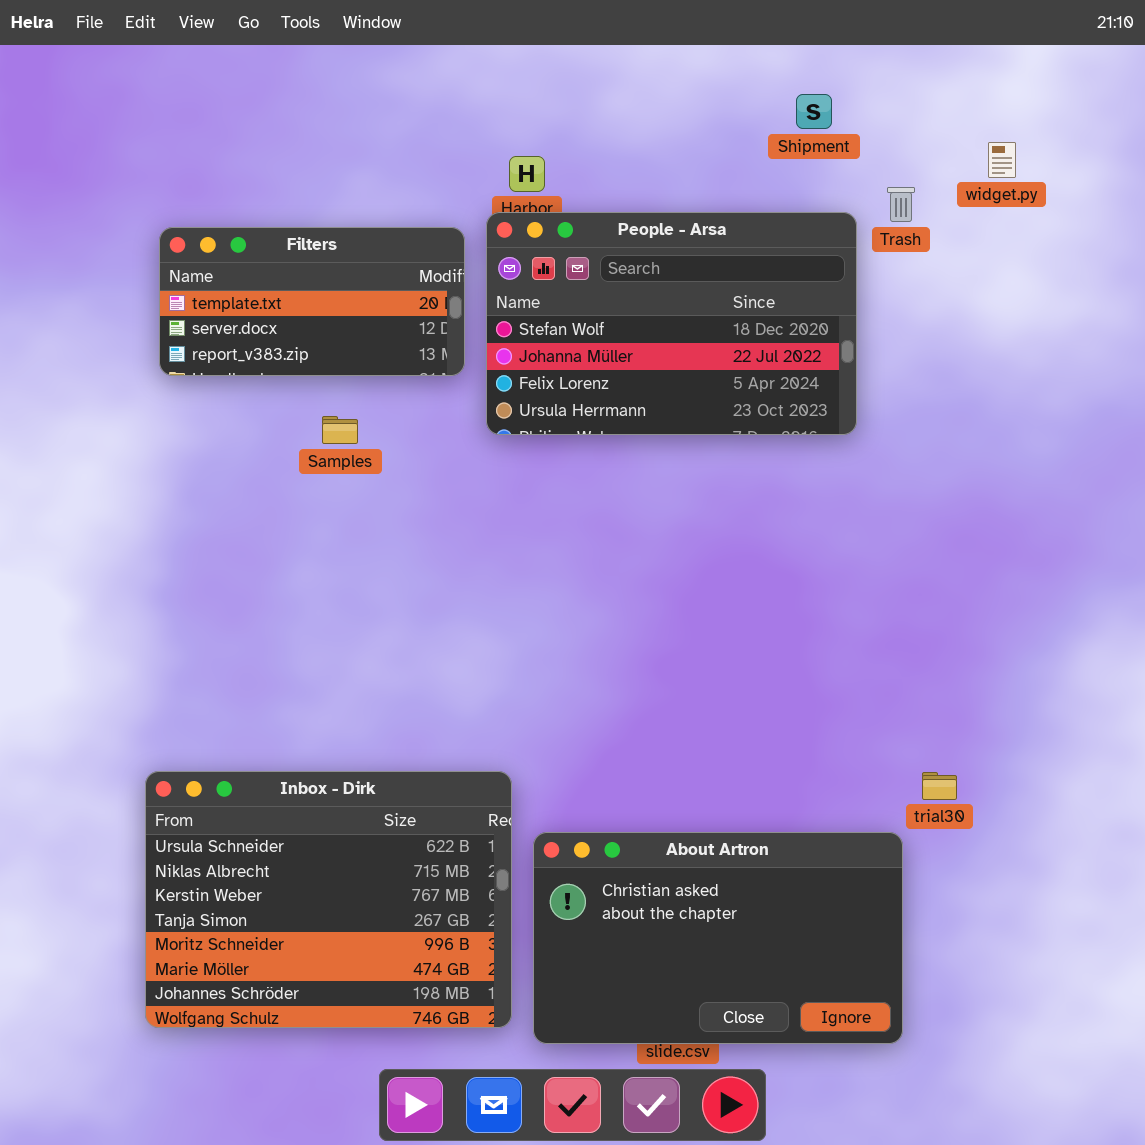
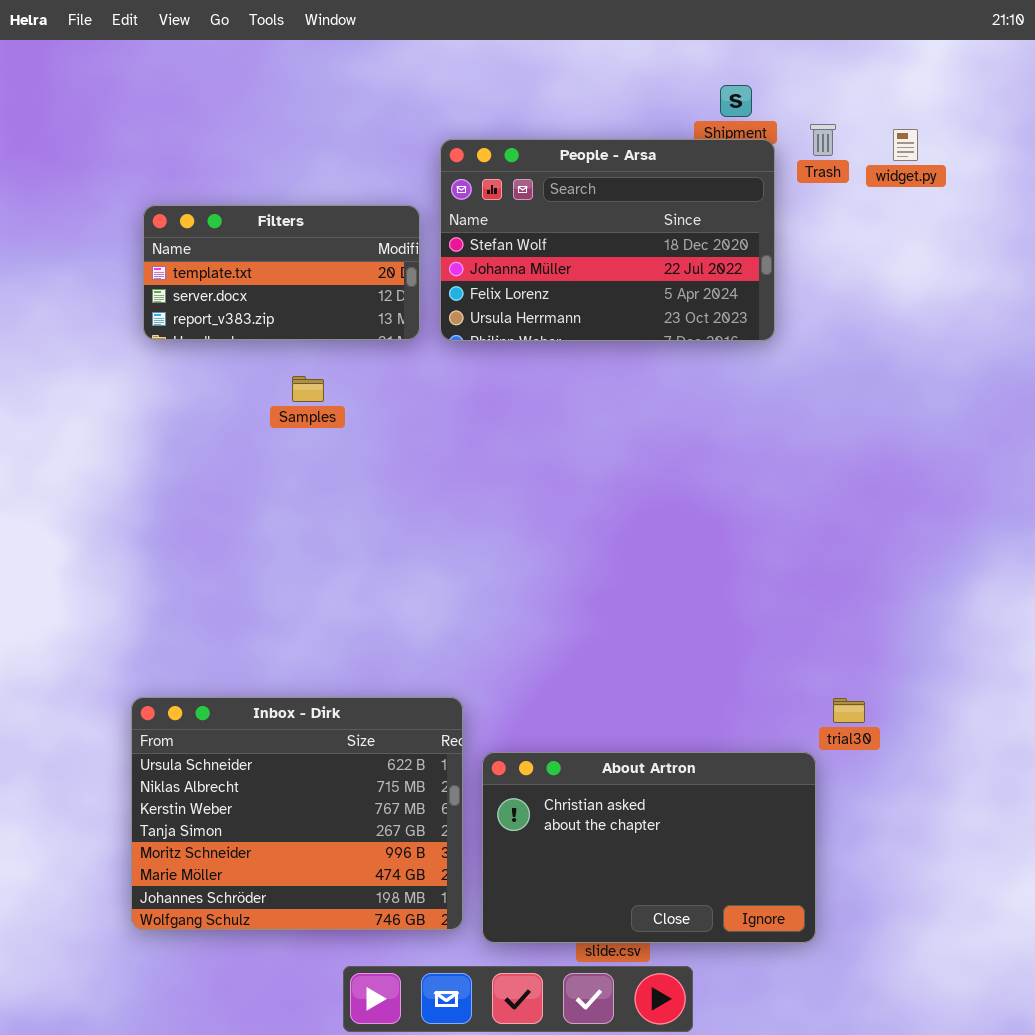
Trash: [887,187,915,222] -> [810,124,836,156], moved
People - Arsa: [486,212,857,435] -> [440,139,775,341], moved

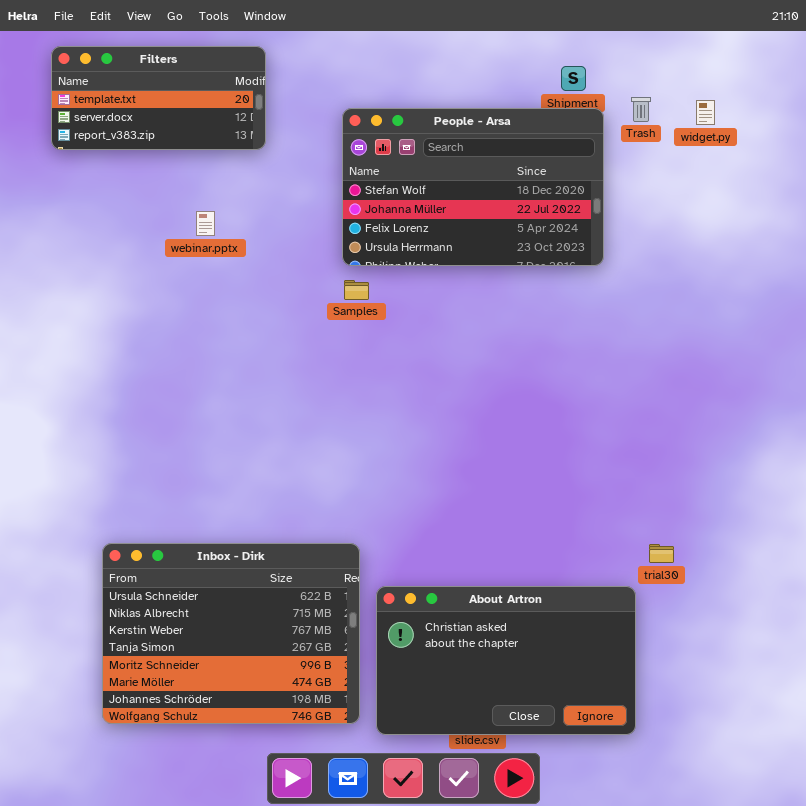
Filters: [143,205,420,340] -> [51,46,266,150], moved
Samples: [292,376,324,402] -> [344,280,369,300], moved

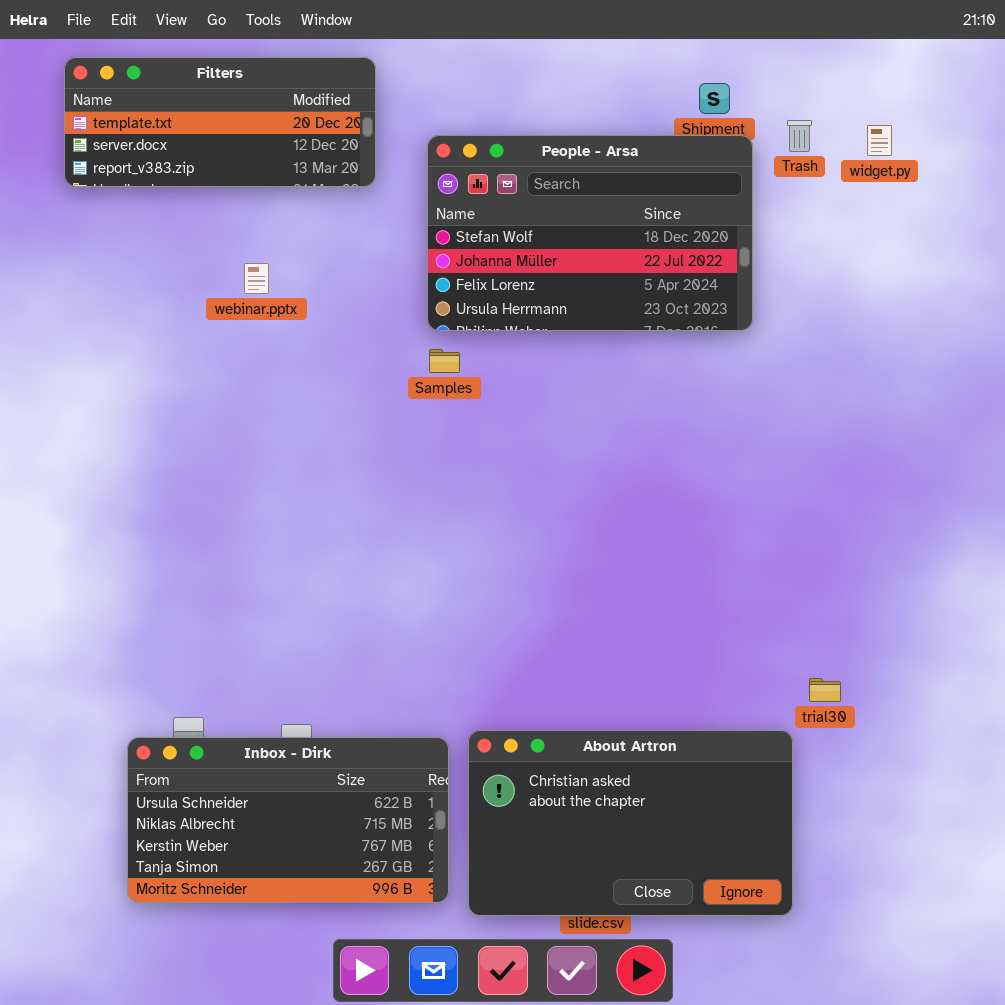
Filters: [51,46,266,150] -> [64,57,376,187], resized
Inbox - Dirk: [102,543,360,724] -> [127,737,449,903], resized

